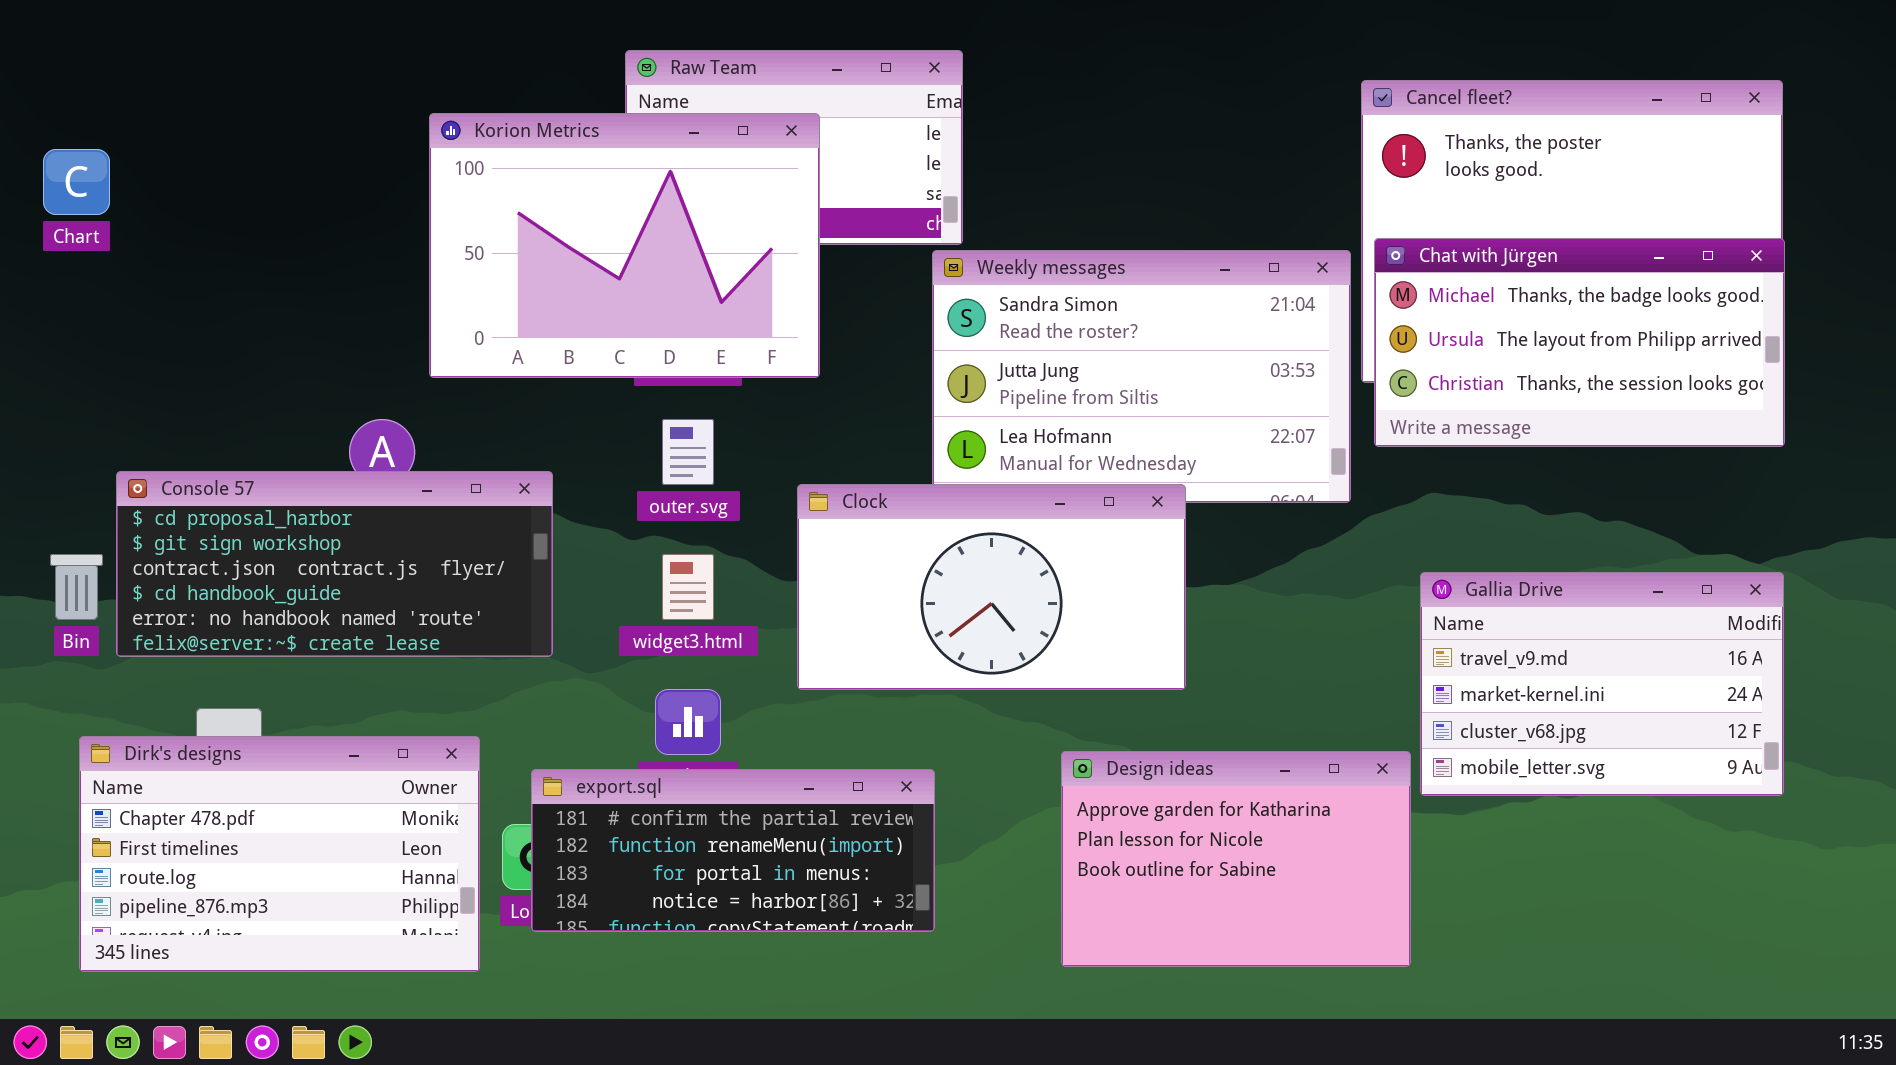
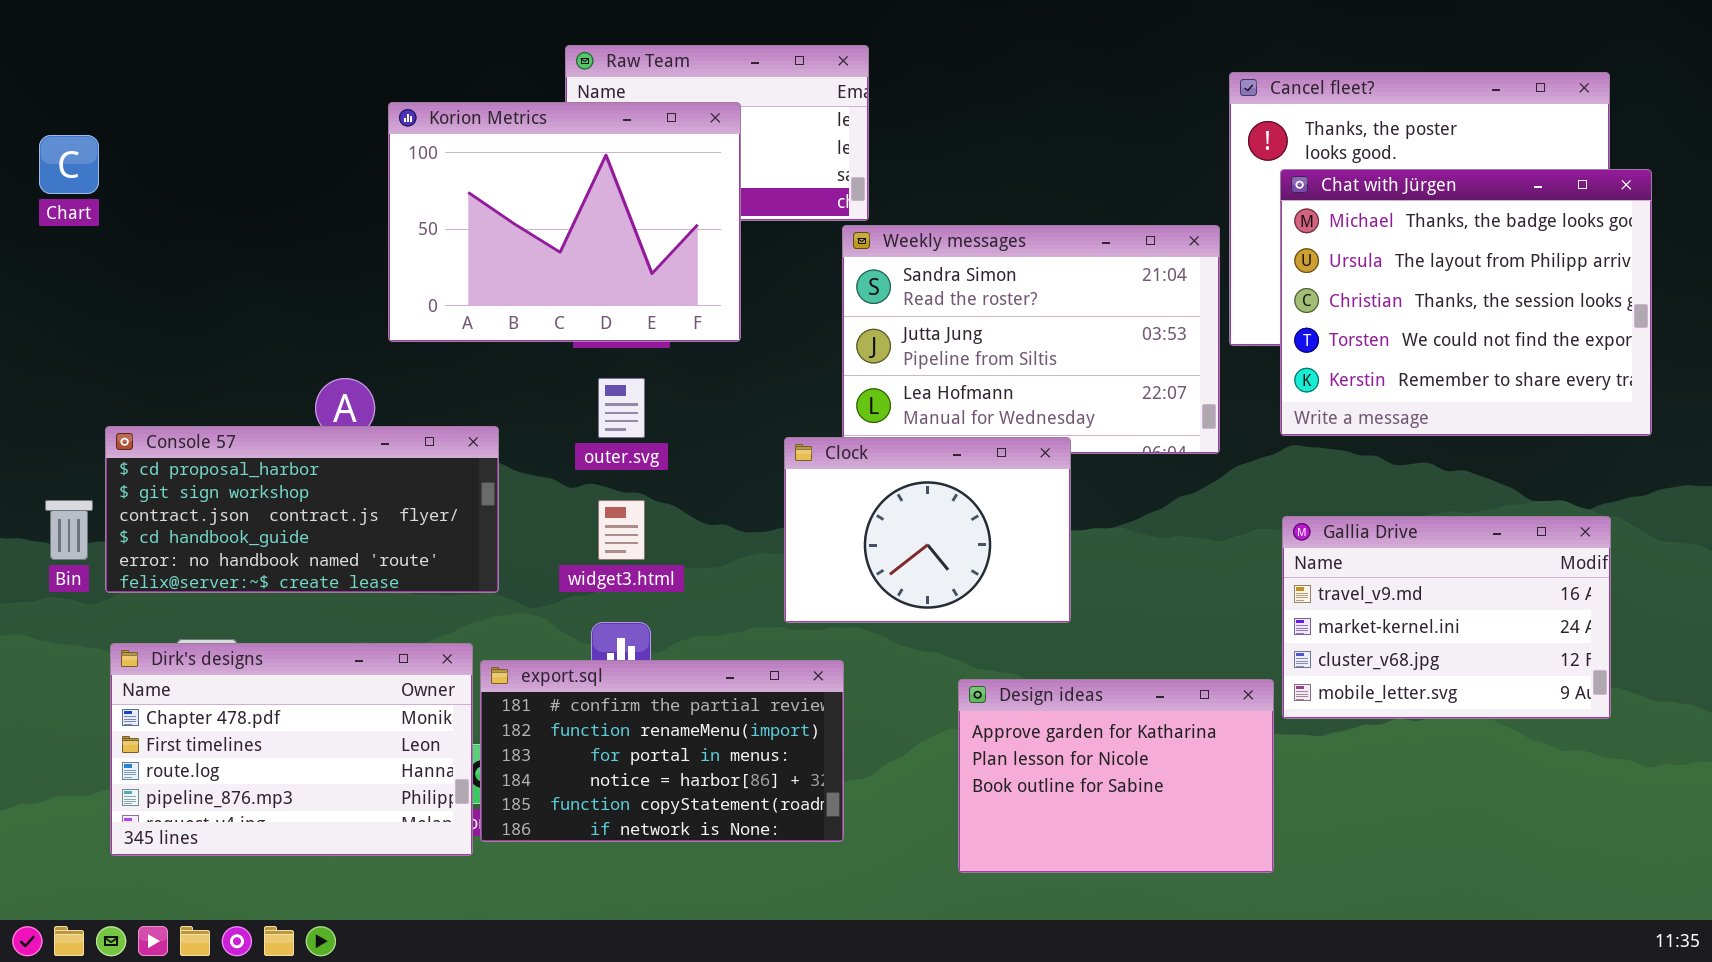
Chat with Jürgen: [1374,238,1785,447] -> [1280,169,1652,436], moved, resized
Clock: [797,484,1186,690] -> [784,437,1071,623], resized
Dirk's designs: [79,736,480,972] -> [110,643,473,856], moved
export.sql: [531,769,935,932] -> [480,660,844,842], resized

